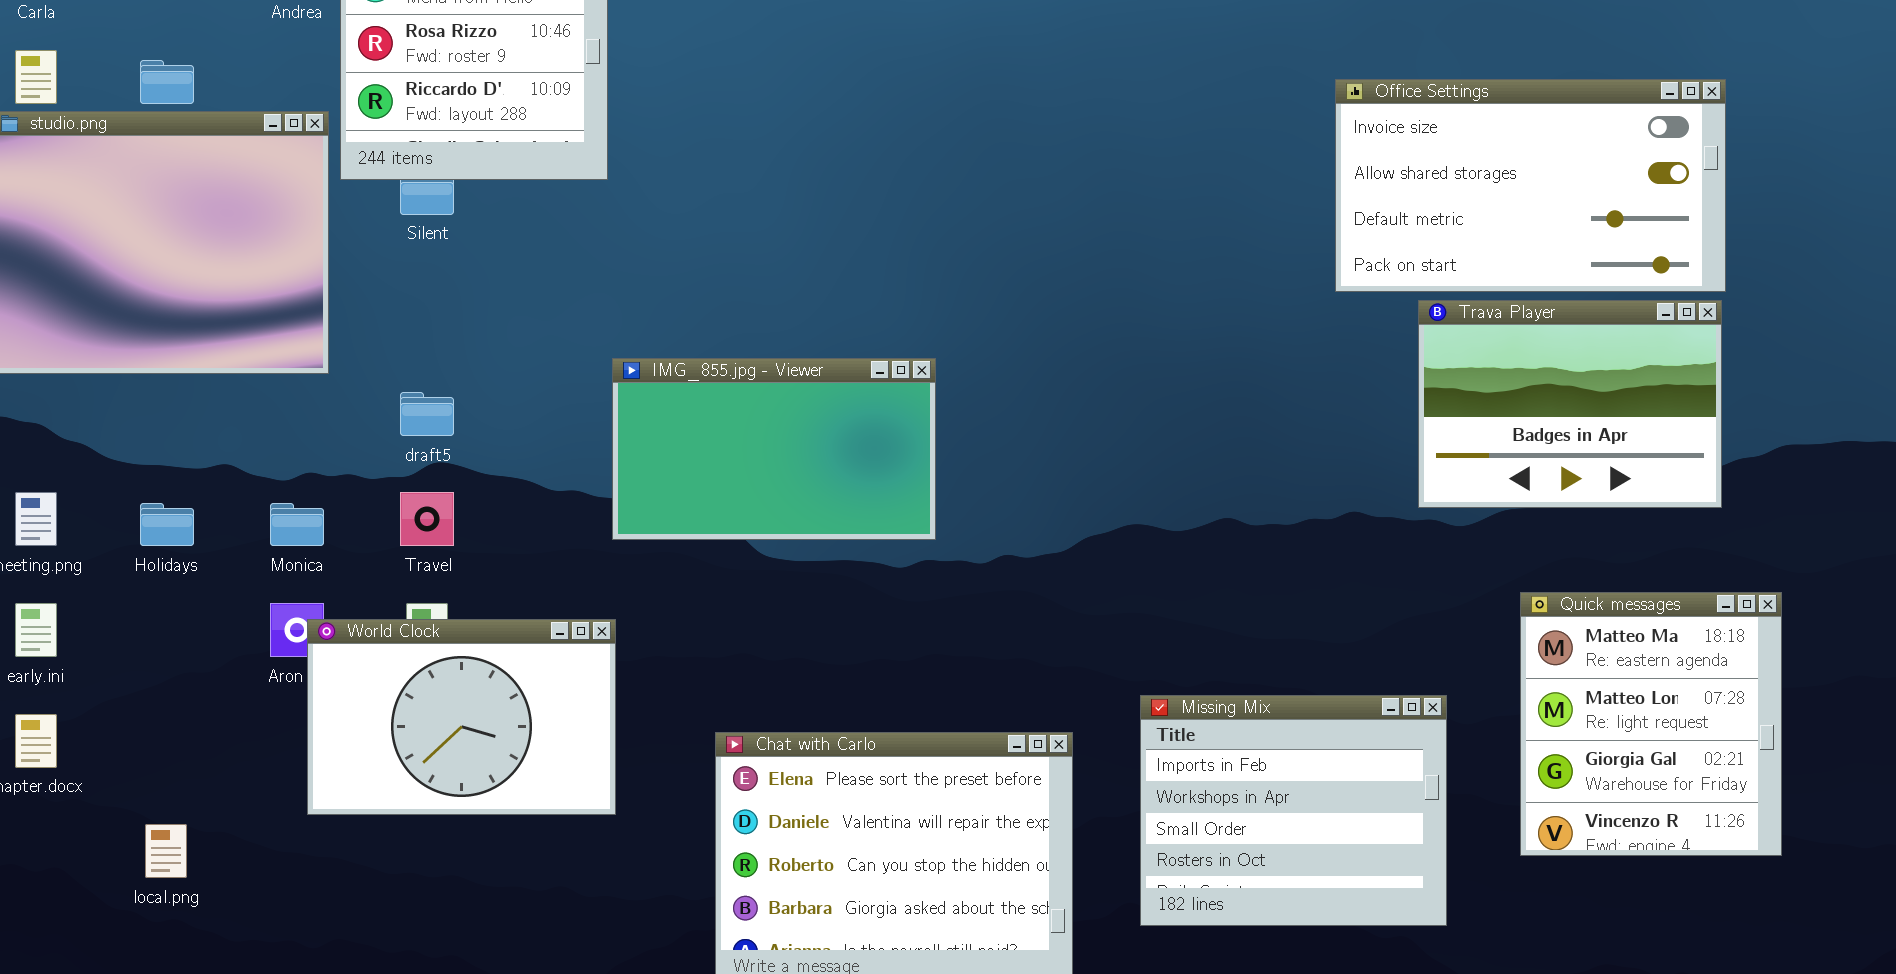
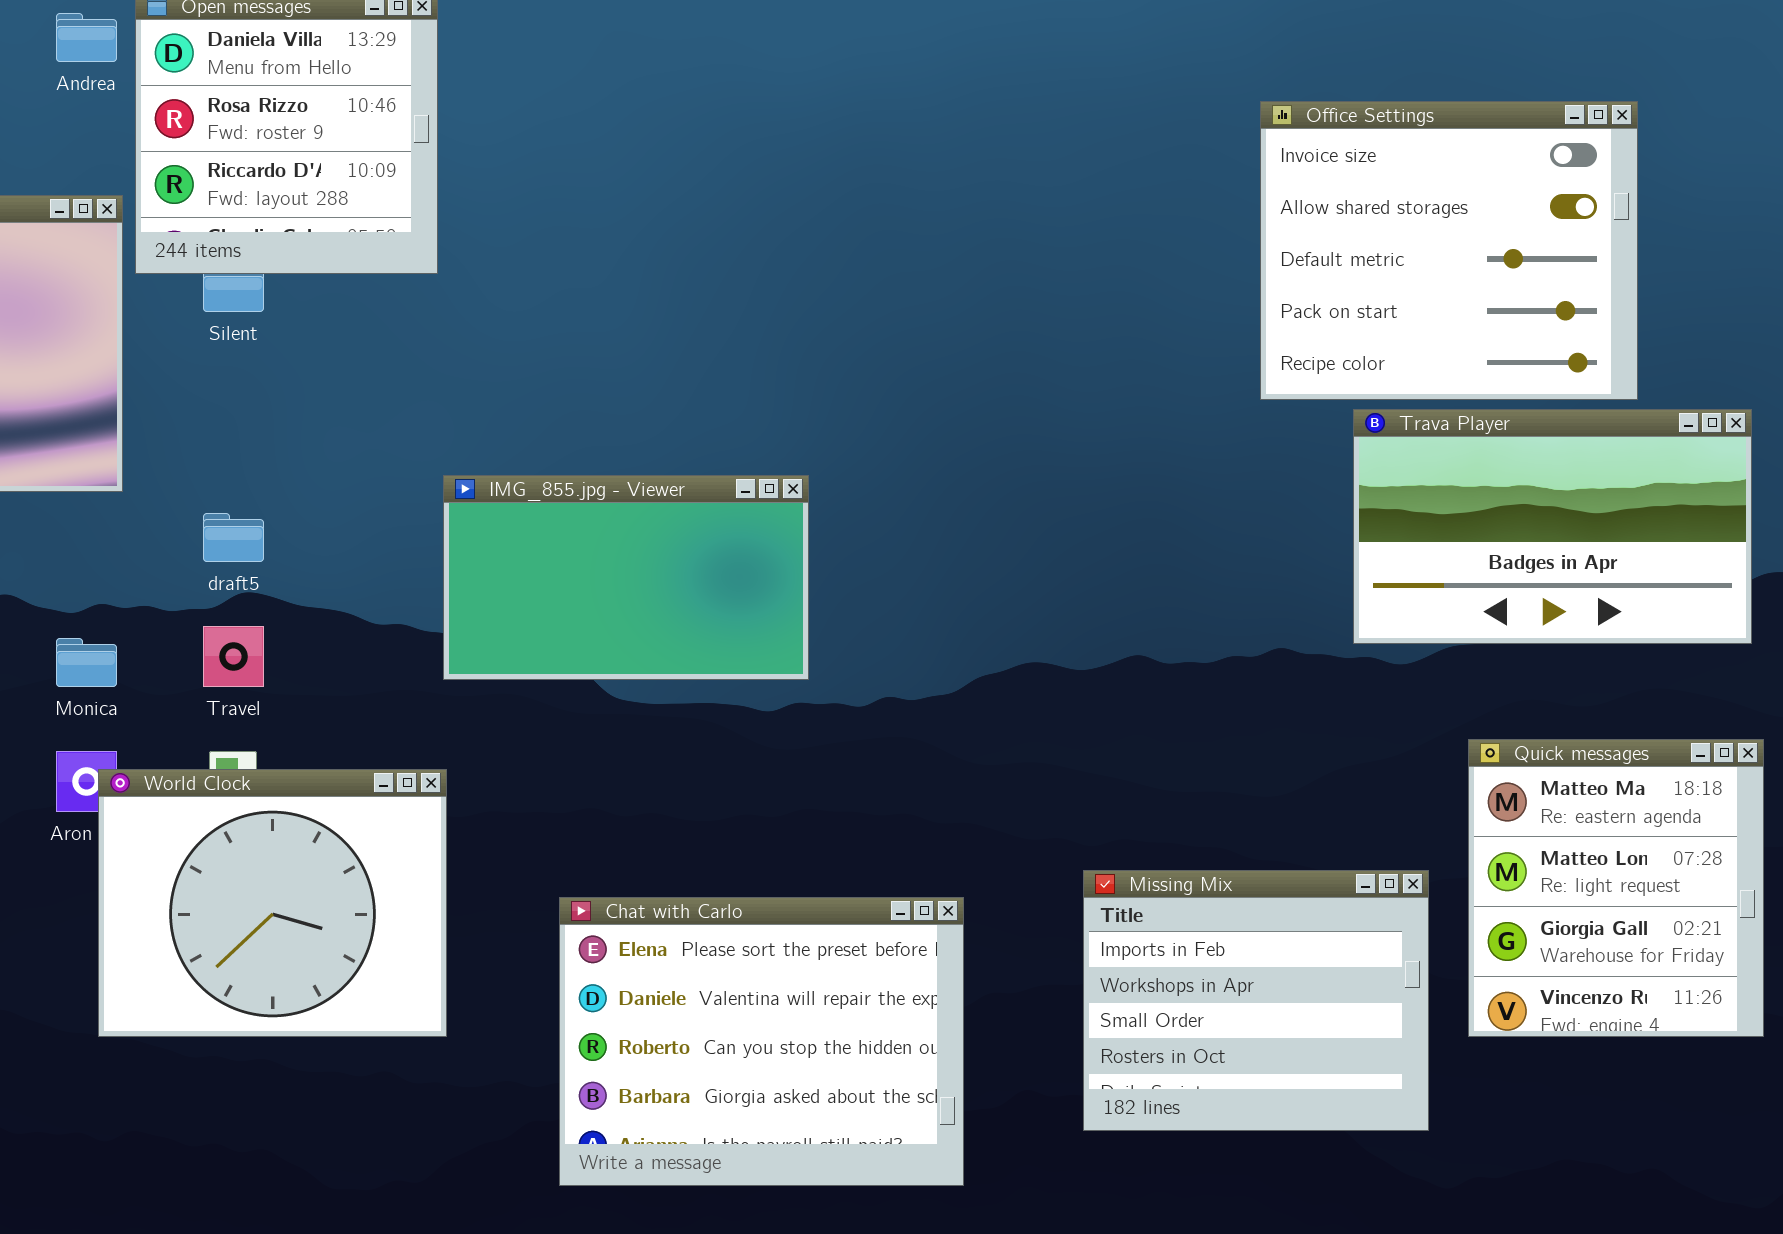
Office Settings: [1335,79,1726,292] -> [1260,101,1638,400], resized
Trava Player: [1418,300,1722,508] -> [1353,409,1752,644], resized
World Clock: [307,619,616,815] -> [98,769,447,1037], resized
Missing Mix: [1140,695,1447,926] -> [1083,870,1429,1131], moved

